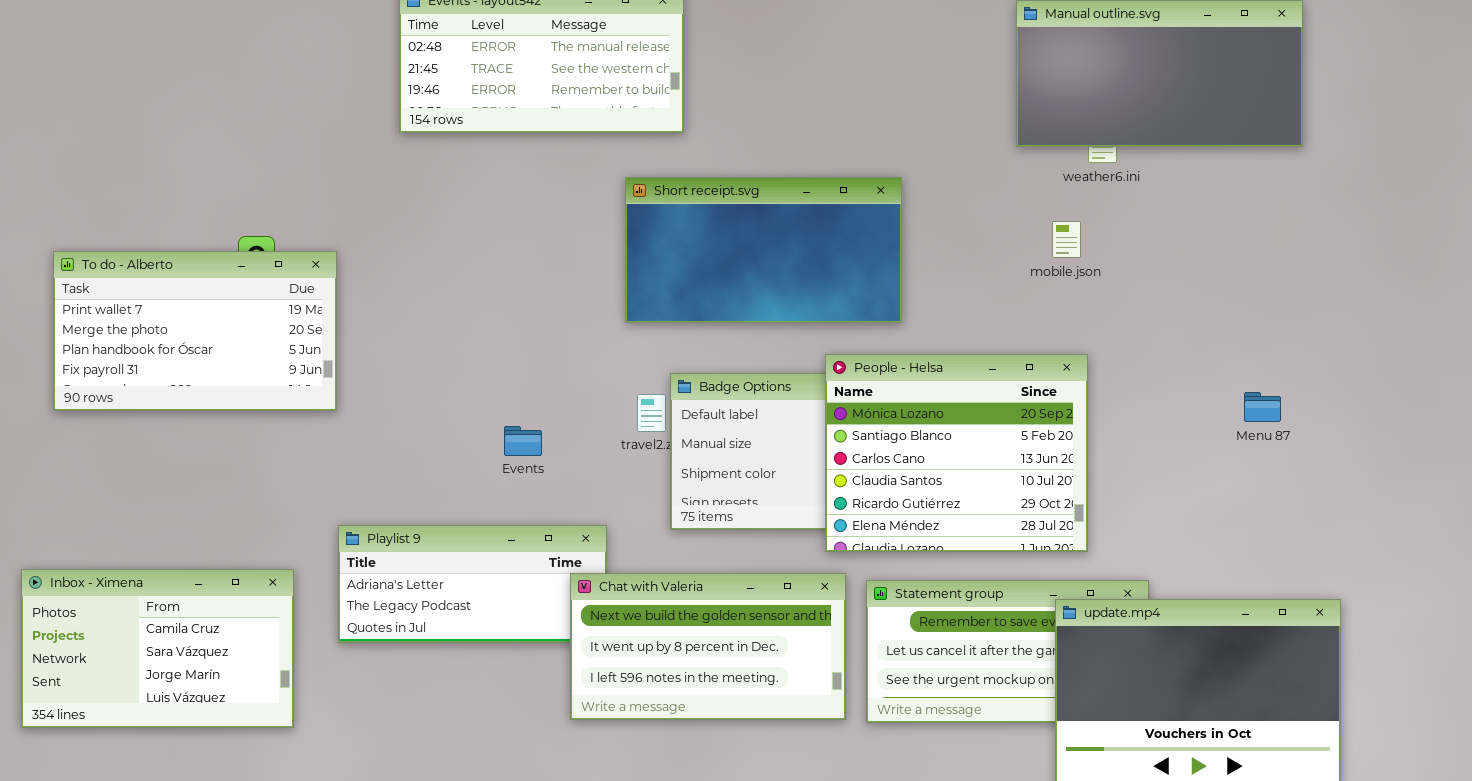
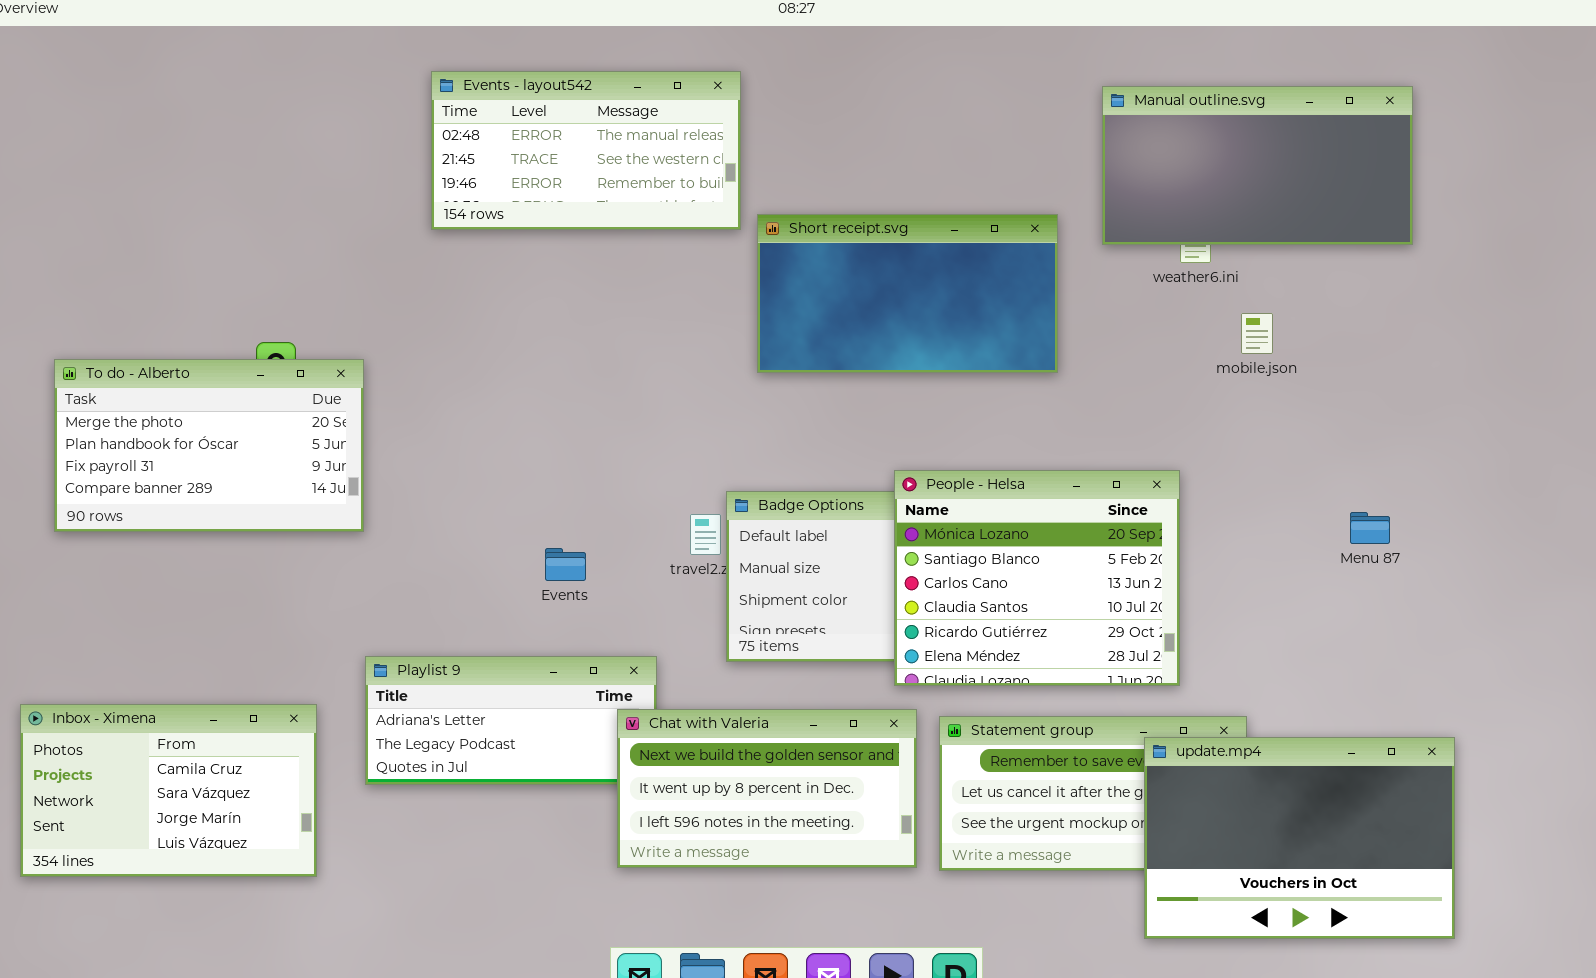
Short receipt.svg: [625,177,902,323] -> [757,214,1058,373], moved
mobile.json: [1052,221,1081,258] -> [1241,313,1273,354], moved
To do - Alberto: [53,251,337,411] -> [54,359,364,532], scrolled down 1 row

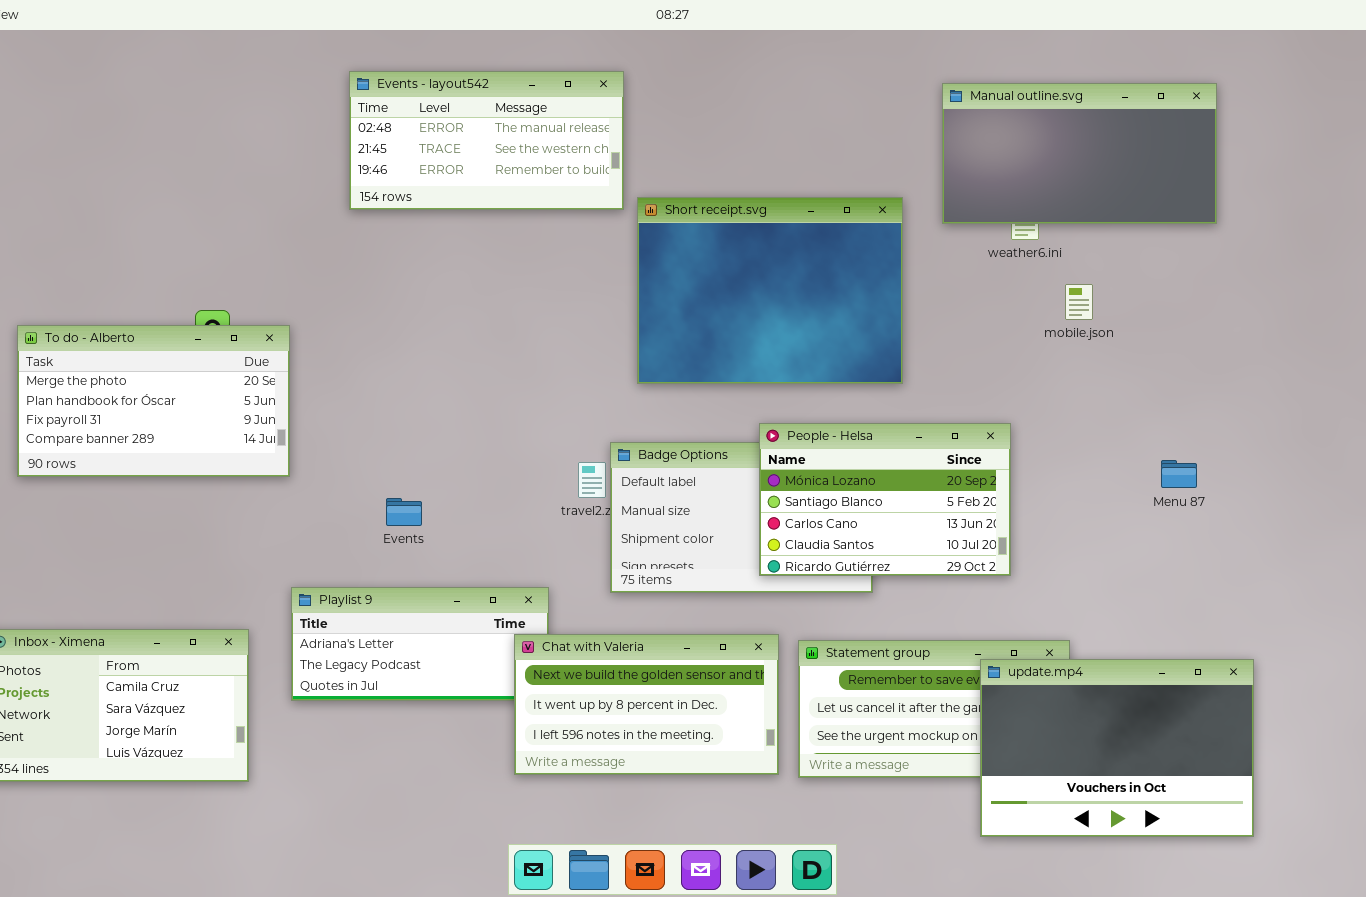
Short receipt.svg: [757,214,1058,373] -> [637,197,903,384], resized
People - Helsa: [894,470,1180,686] -> [759,423,1011,576], resized
Events: [545,548,586,581] -> [386,498,422,526], moved

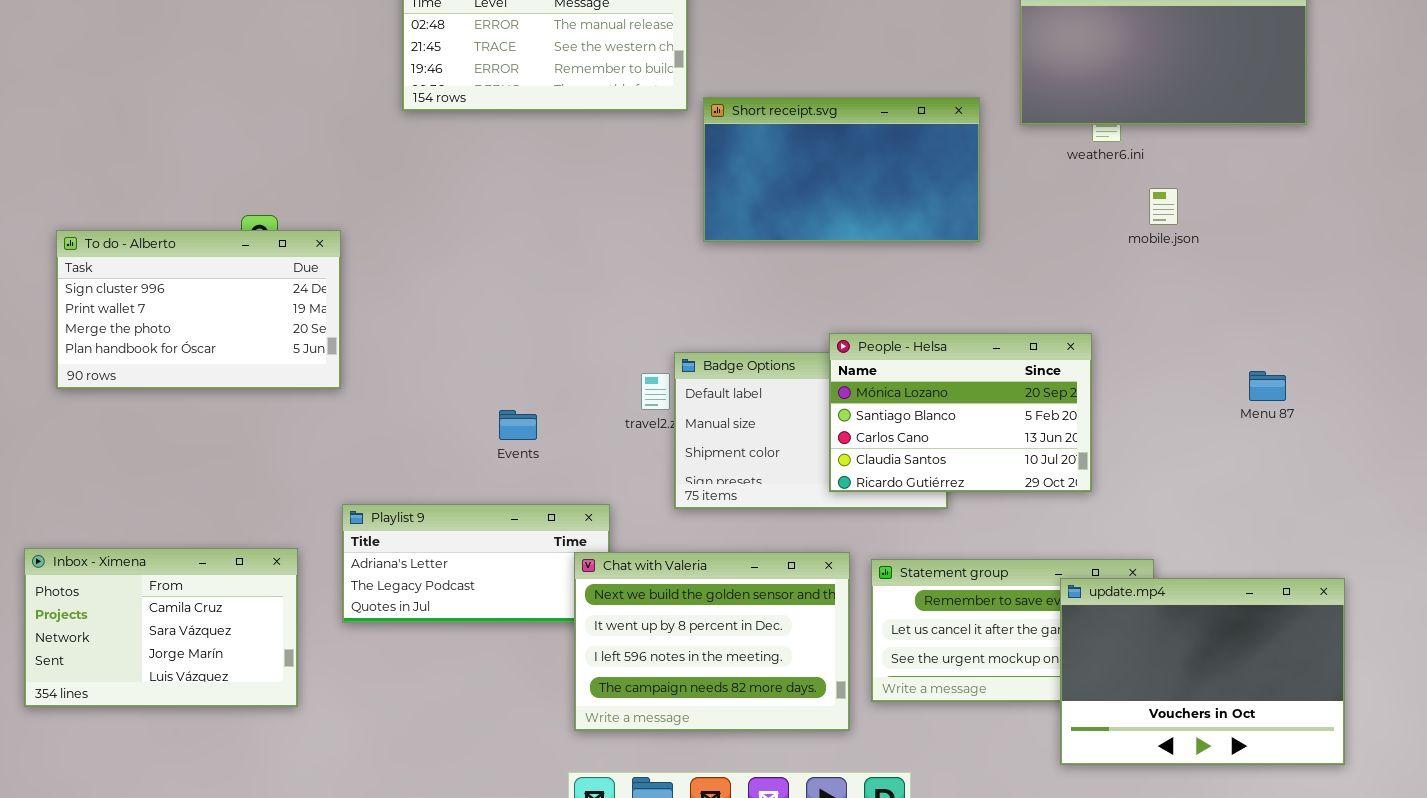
Short receipt.svg: [637,197,903,384] -> [703,97,980,242], resized
To do - Alberto: [17,325,290,477] -> [56,230,341,389], scrolled up 2 rows
Events: [386,498,422,526] -> [499,410,537,440], moved
Chat with Valeria: [514,634,779,775] -> [574,552,850,731], resized

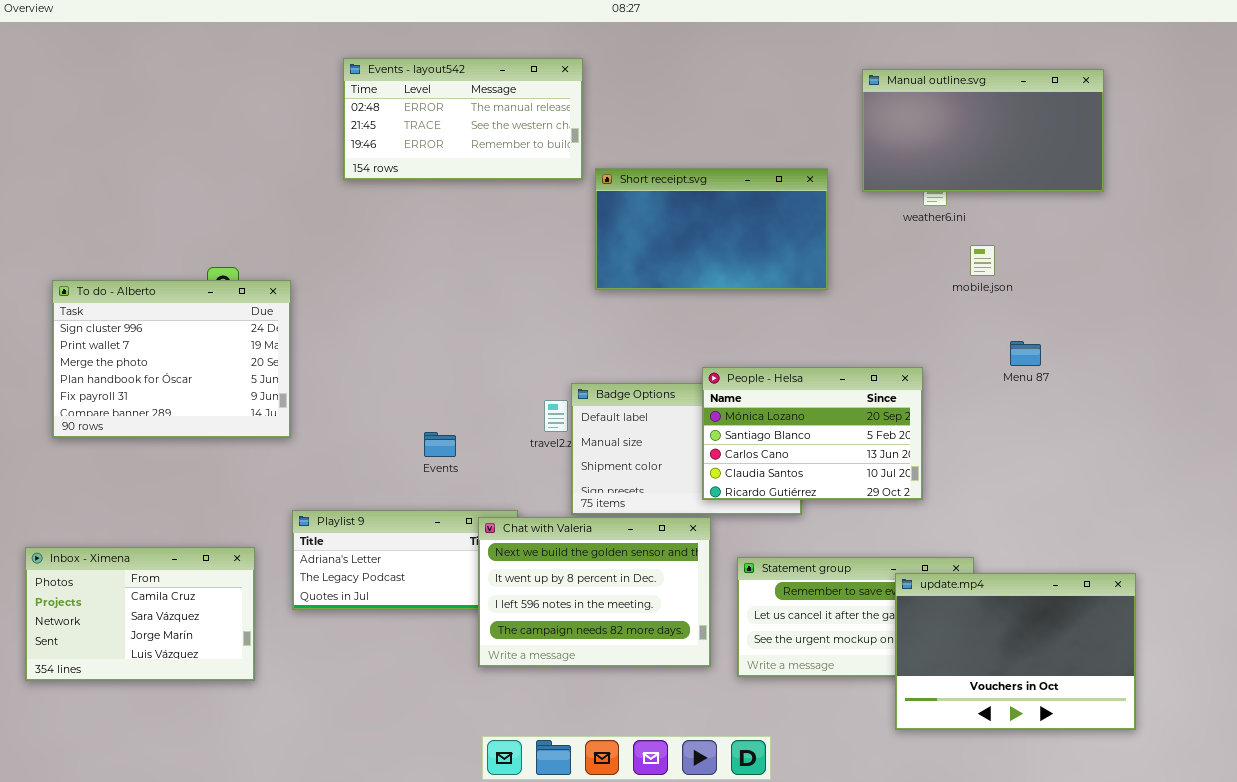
To do - Alberto: [56,230,341,389] -> [52,280,291,438], resized
Menu 87: [1249,371,1286,401] -> [1010,341,1041,366], moved
Chat with Valeria: [574,552,850,731] -> [478,517,711,667], moved

